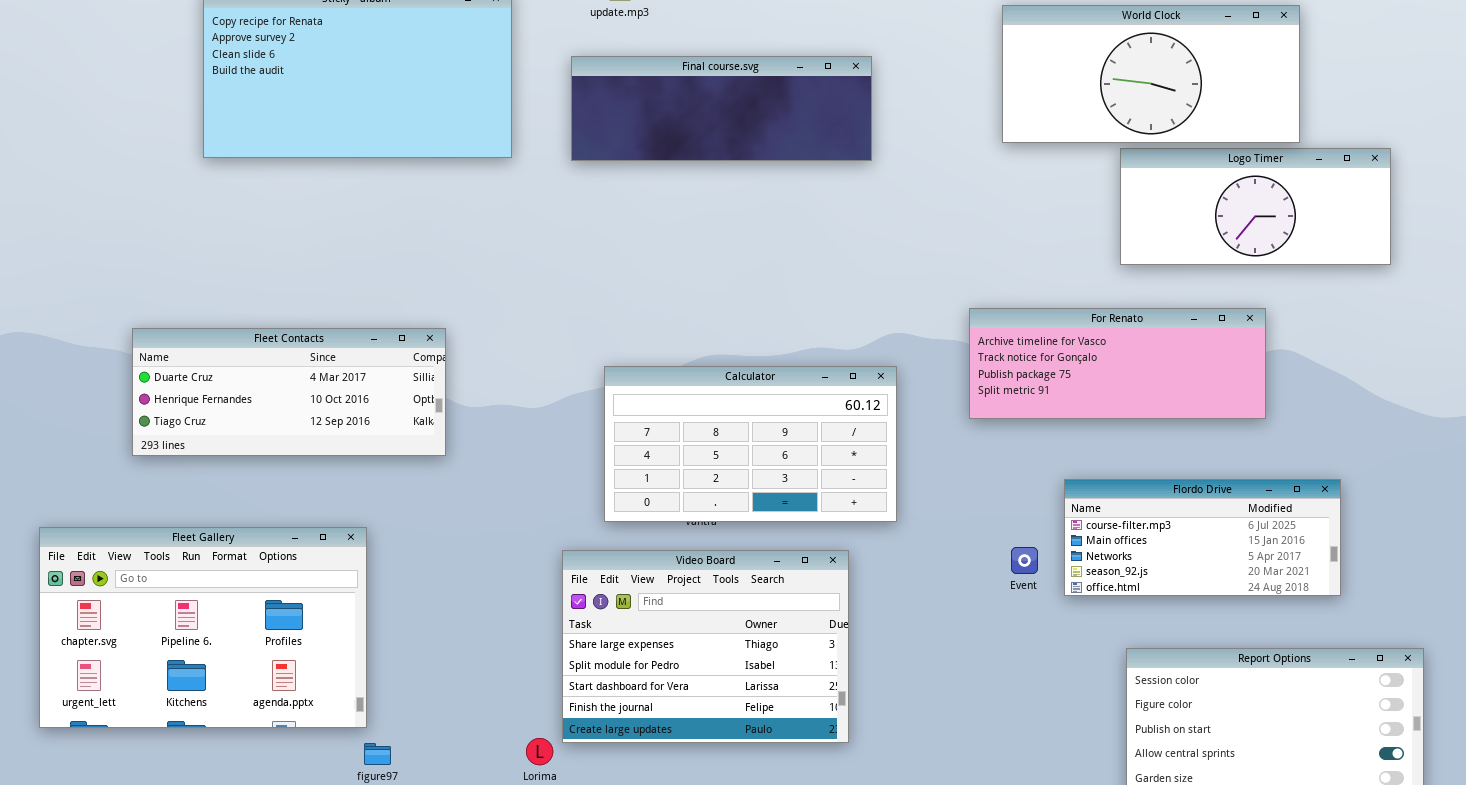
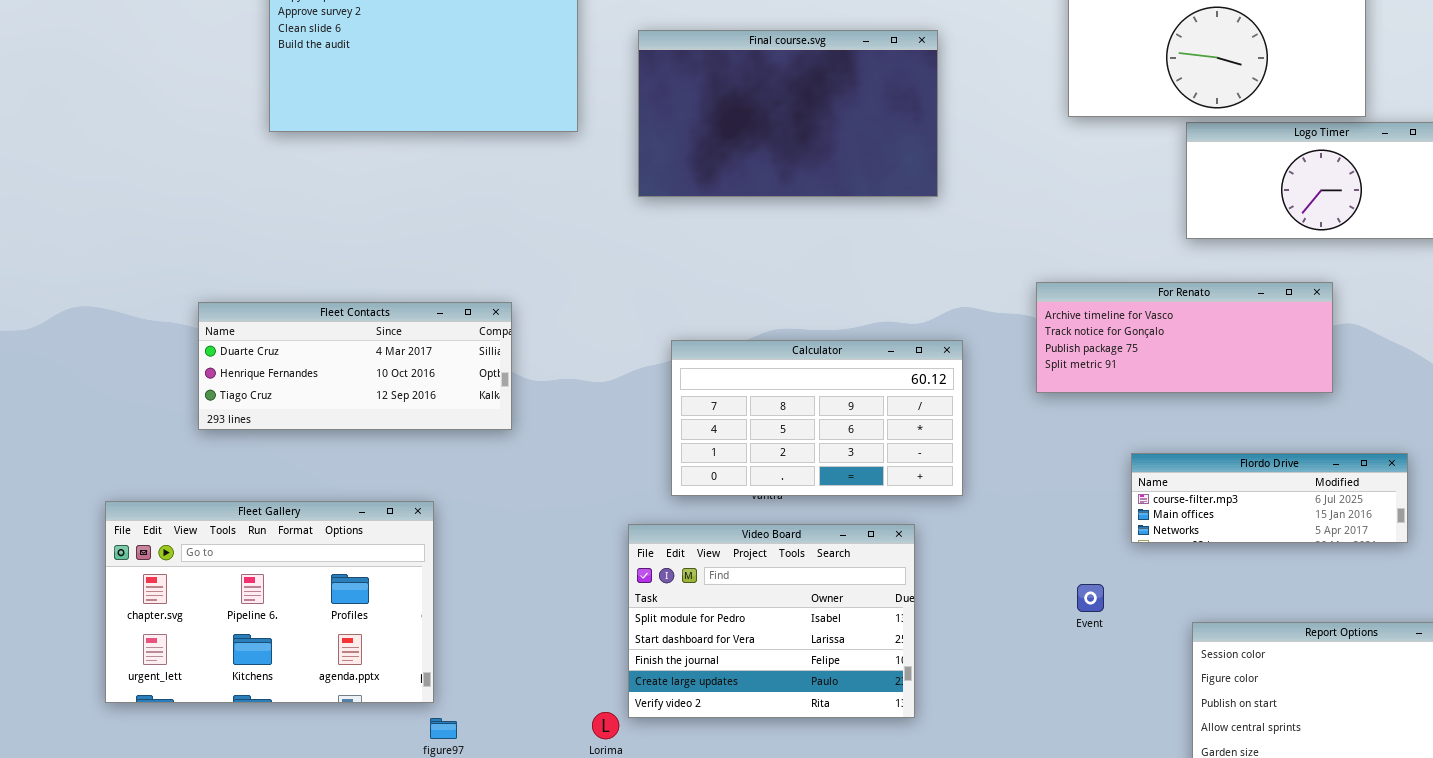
Final course.svg: [571,56,872,161] -> [638,30,938,197], resized
Flordo Drive: [1064,479,1341,596] -> [1131,453,1408,543], resized
Event: [1011,547,1038,574] -> [1077,584,1104,612], moved
Video Board: [562,550,849,743] -> [628,524,915,718], scrolled down 1 row

